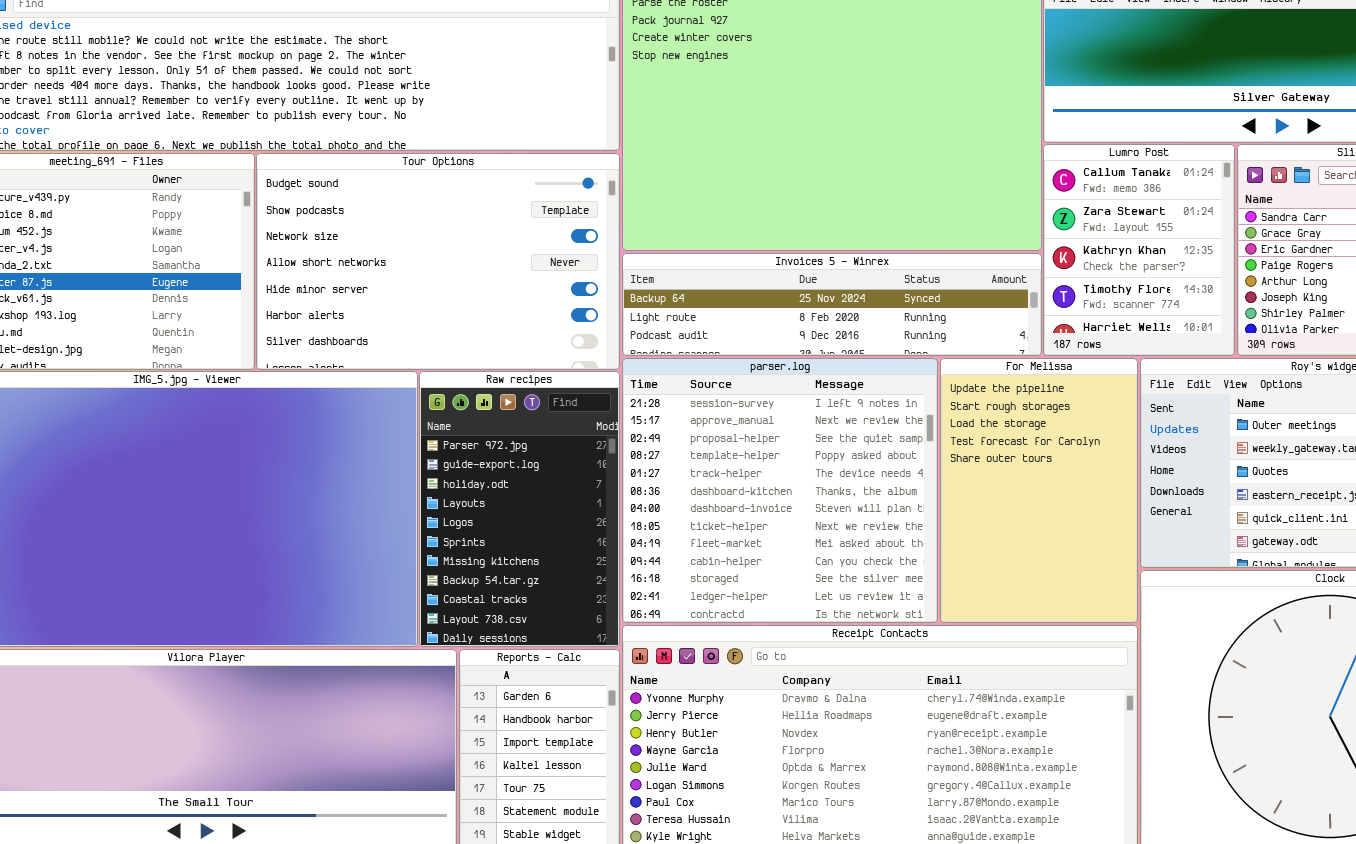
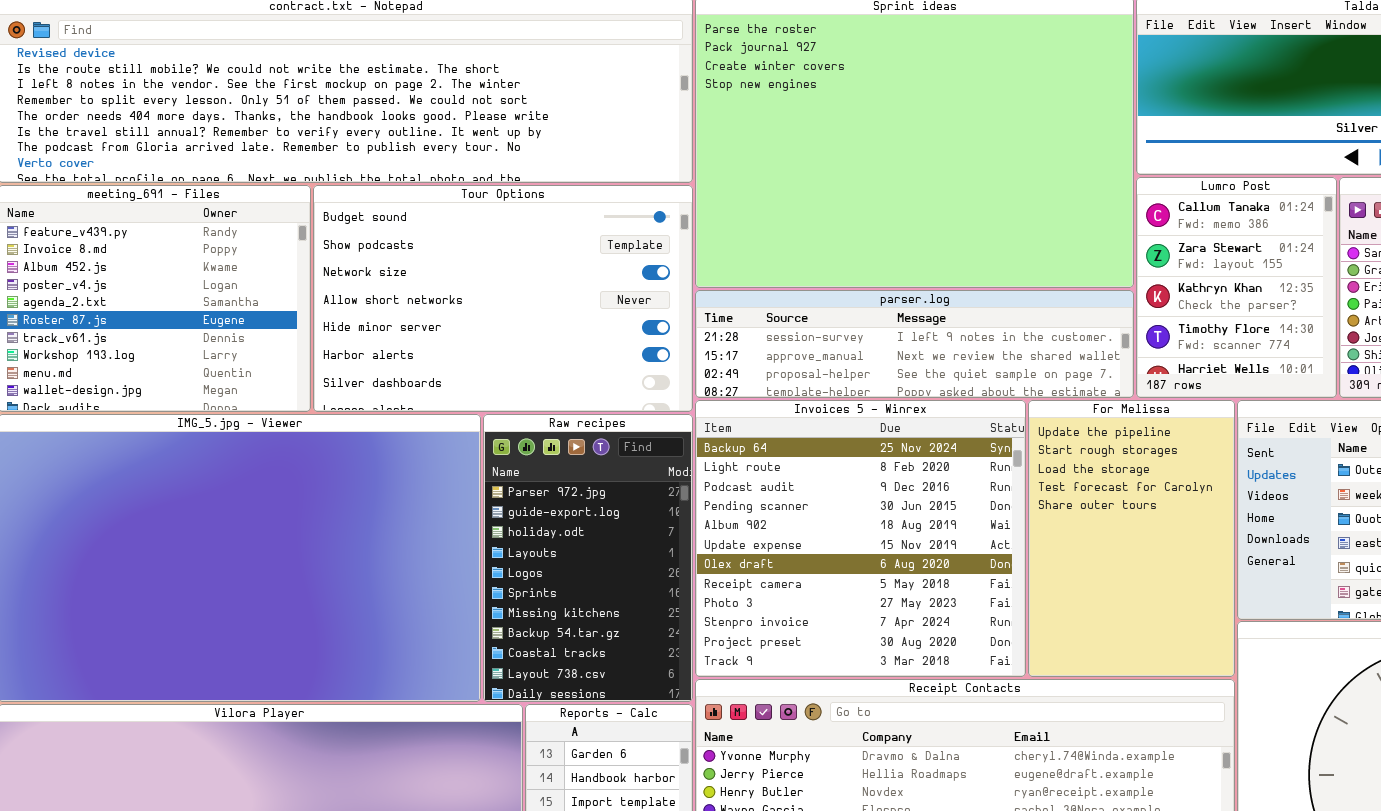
Invoices 5 - Winrex: [622,253,1042,356] -> [695,400,1026,677], moved, resized
parser.log: [622,358,938,623] -> [695,290,1134,398], moved, resized

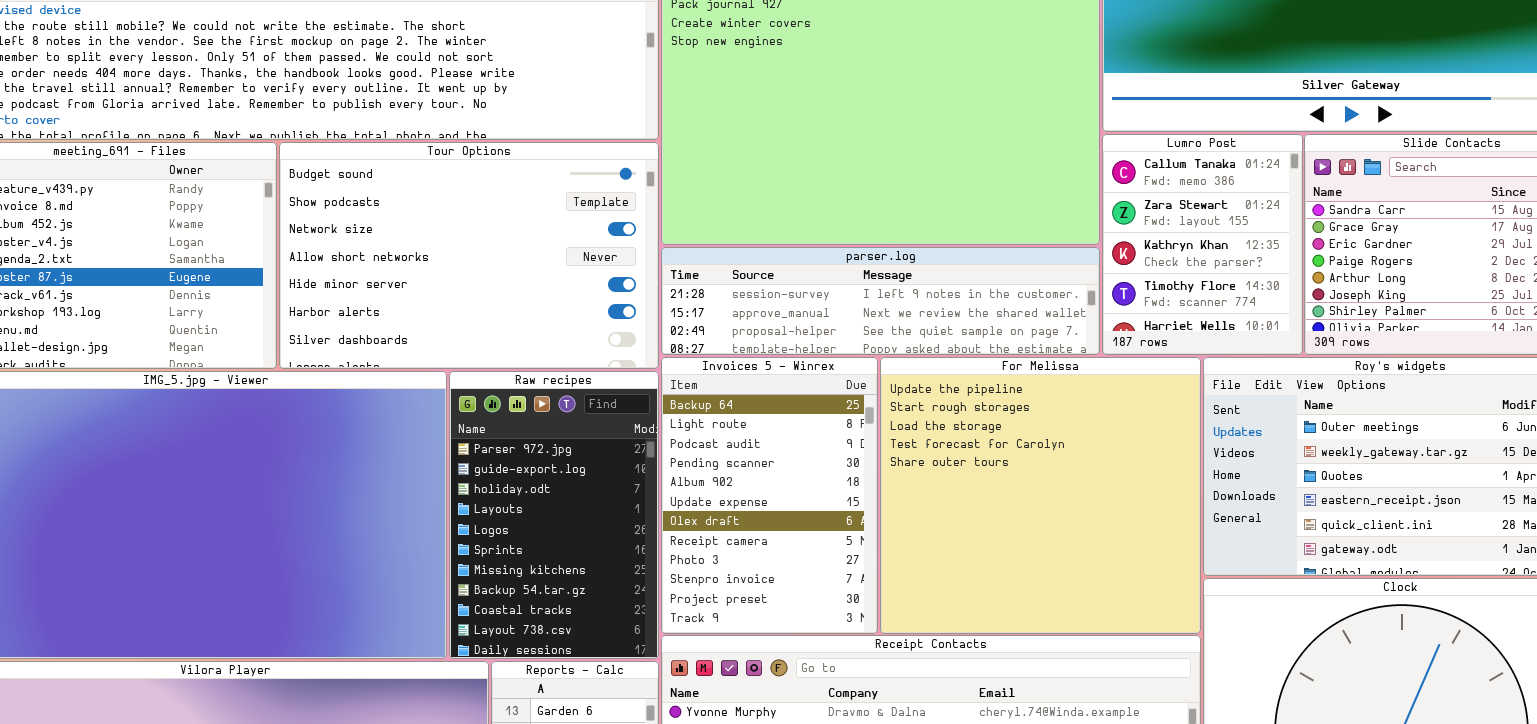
Invoices 5 - Winrex: [695,400,1026,677] -> [661,357,878,634], resized
For Melissa: [1028,400,1235,677] -> [880,357,1201,634], resized

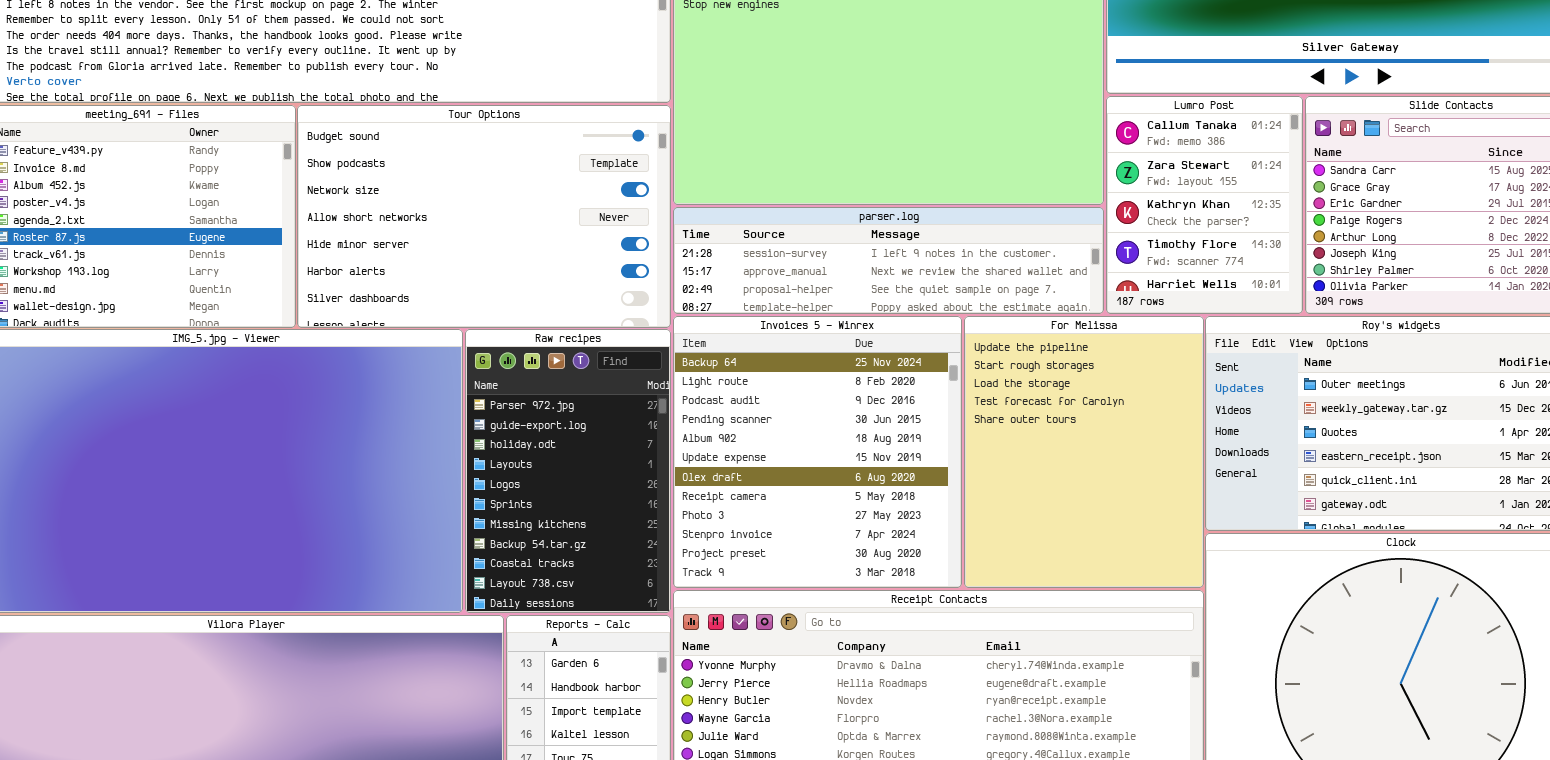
Invoices 5 - Winrex: [661,357,878,634] -> [673,316,962,588], resized
For Melissa: [880,357,1201,634] -> [964,316,1204,588], resized

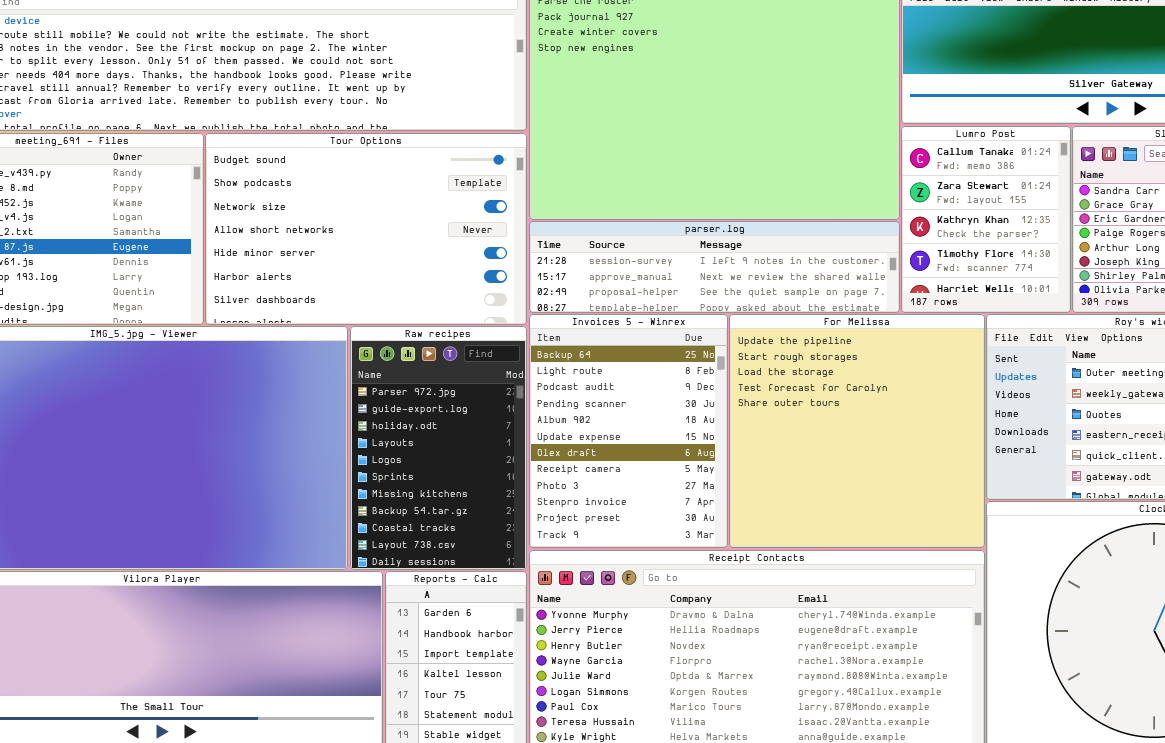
Invoices 5 - Winrex: [673,316,962,588] -> [529,314,728,548], resized
For Melissa: [964,316,1204,588] -> [729,314,985,548], resized

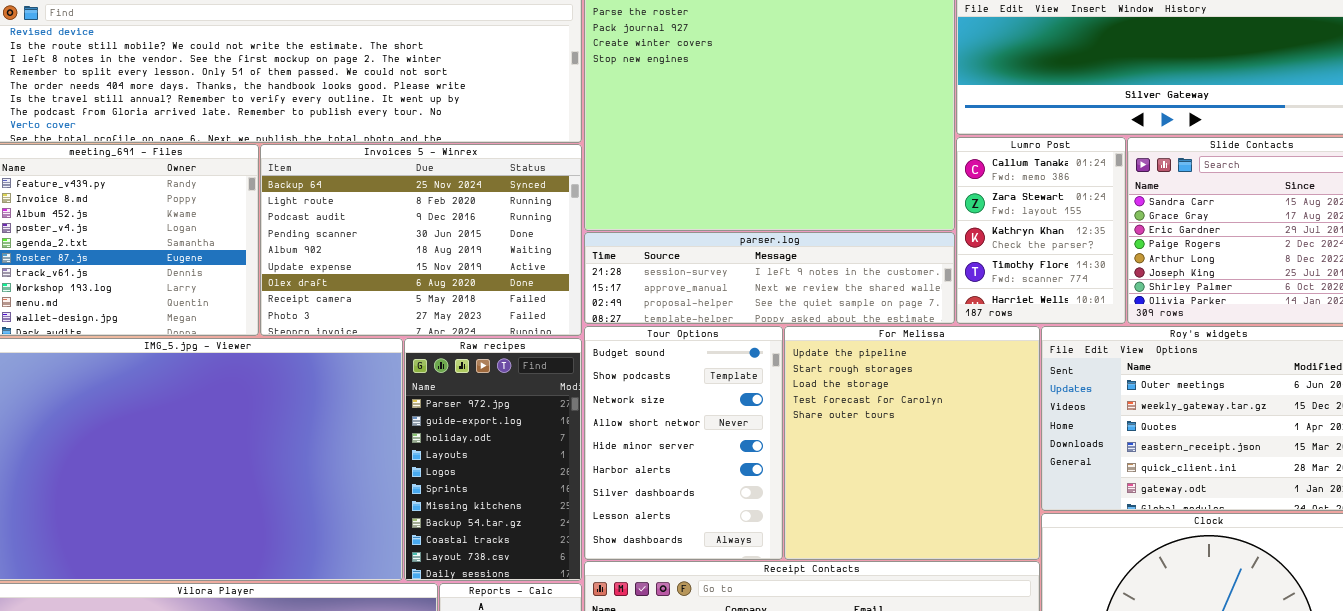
Tour Options: [205,133,527,325] -> [584,326,783,560], moved, resized
Invoices 5 - Winrex: [529,314,728,548] -> [260,144,582,336], moved, resized

